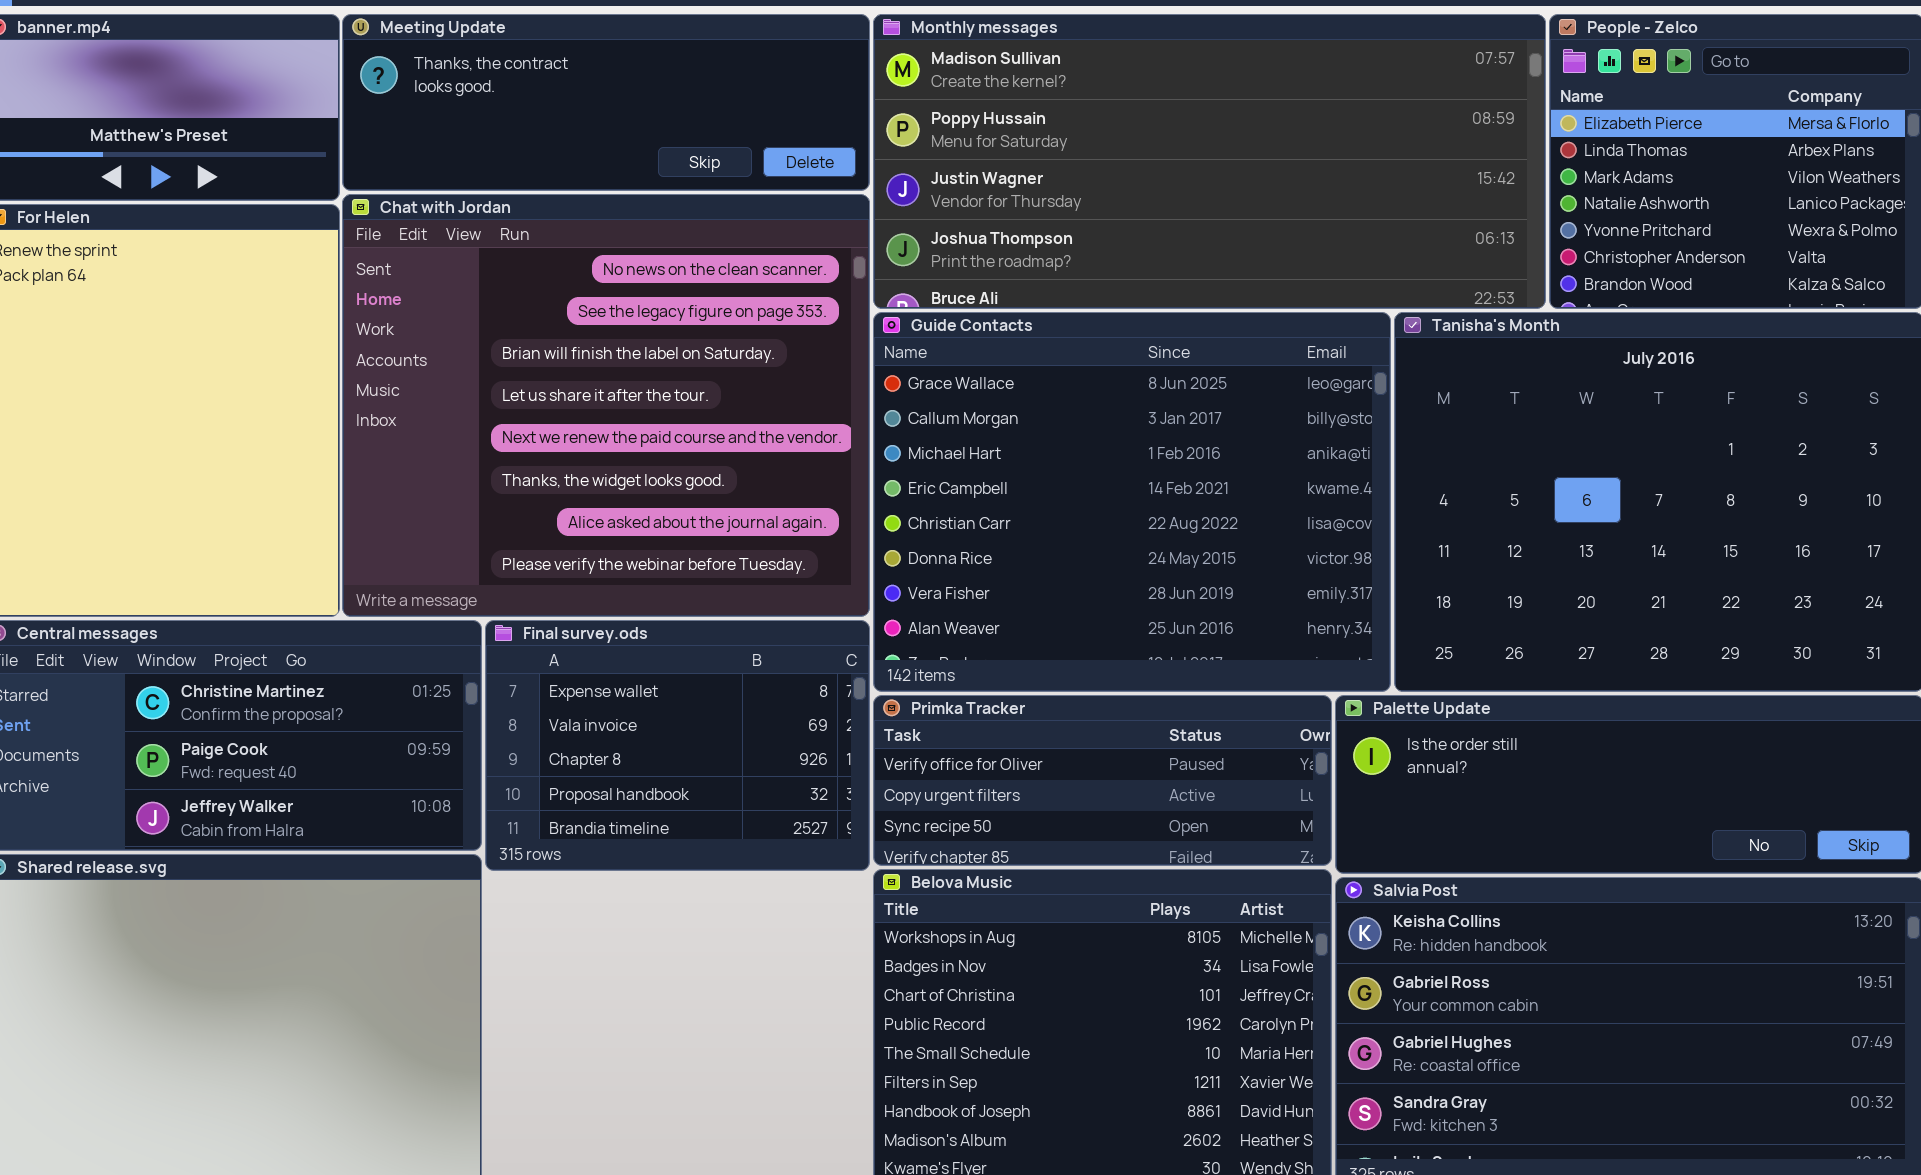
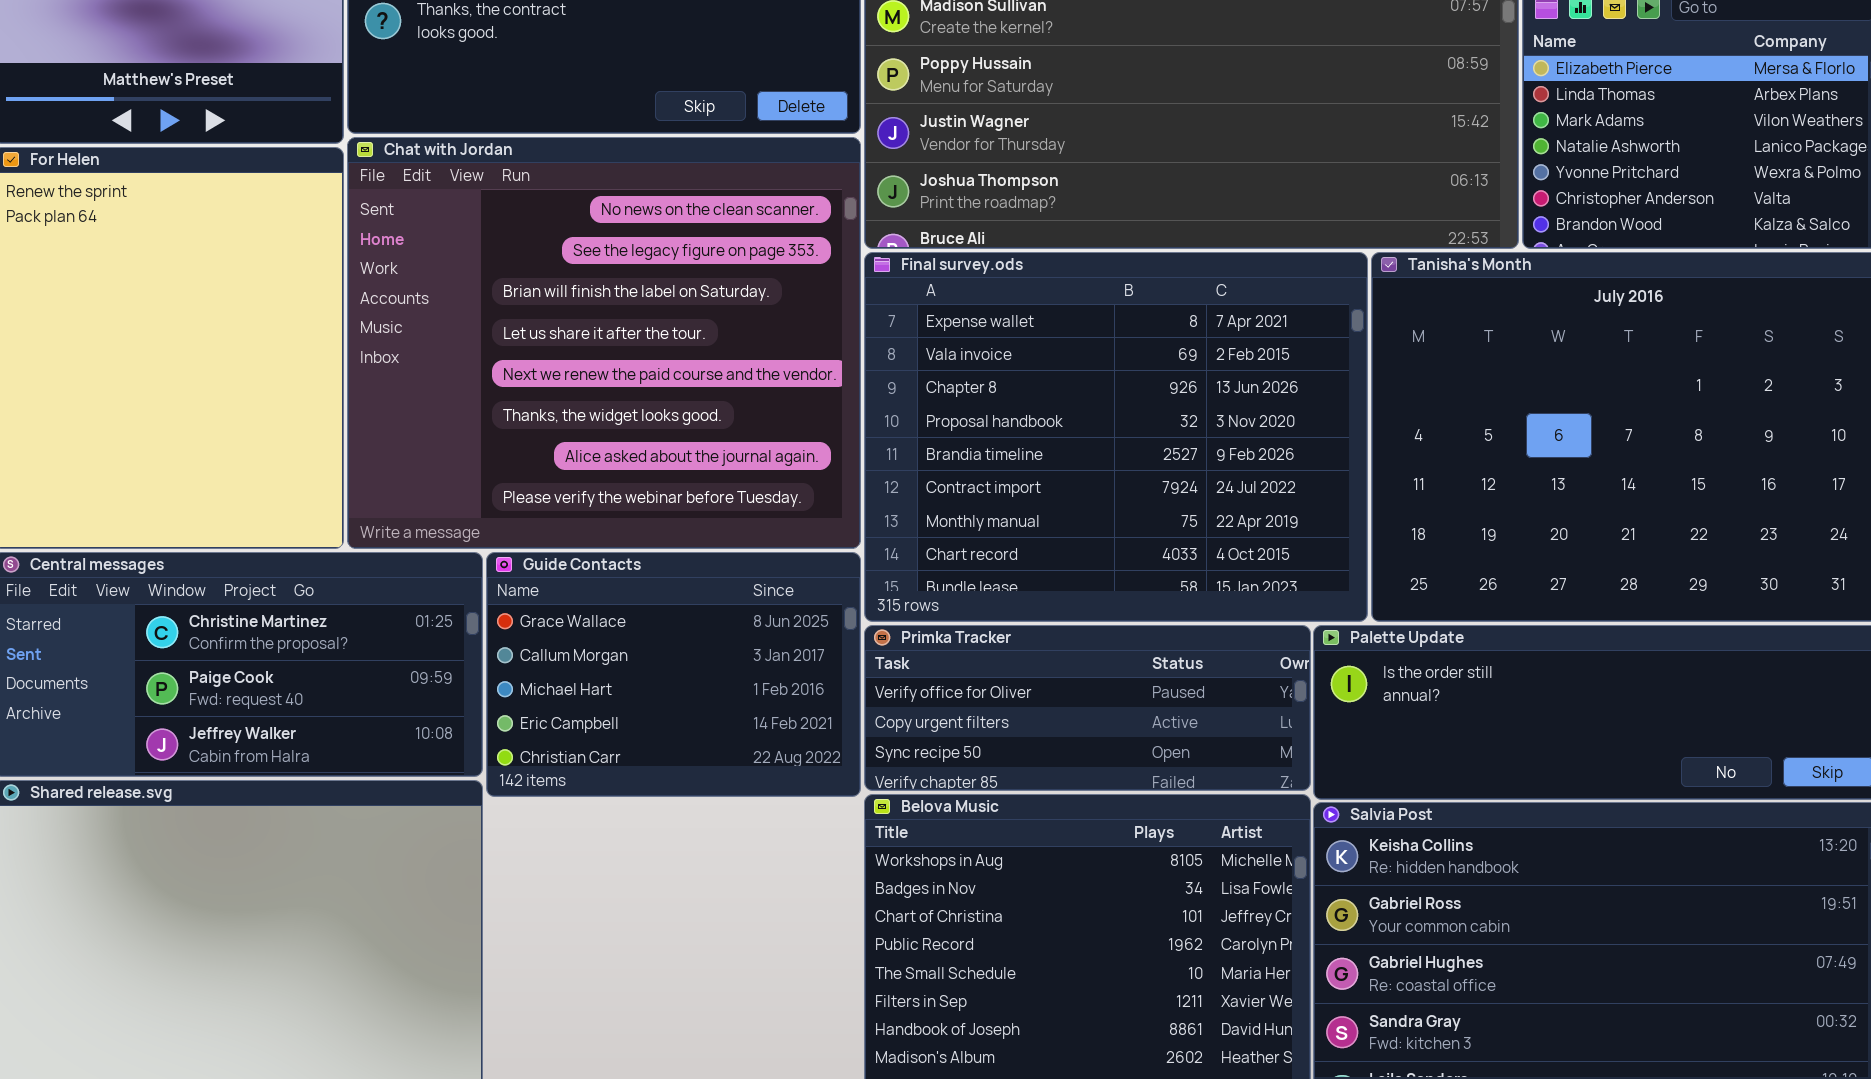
Guide Contacts: [873,312,1391,692] -> [486,552,861,797], moved, resized
Final survey.ods: [485,620,870,871] -> [864,252,1368,622], moved, resized

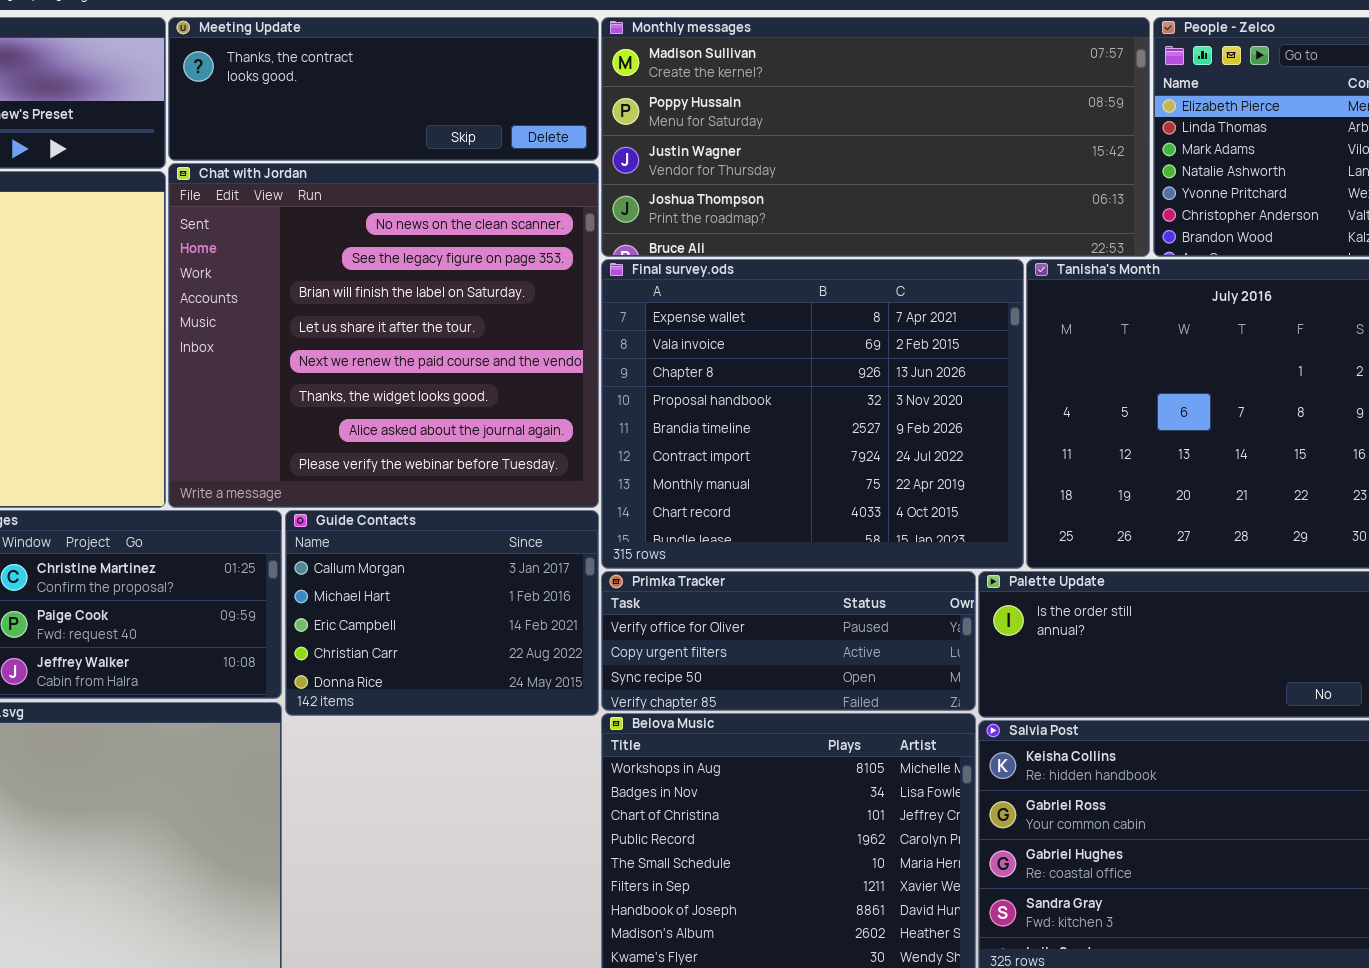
Guide Contacts: [486,552,861,797] -> [285,510,599,716], scrolled down 1 row

